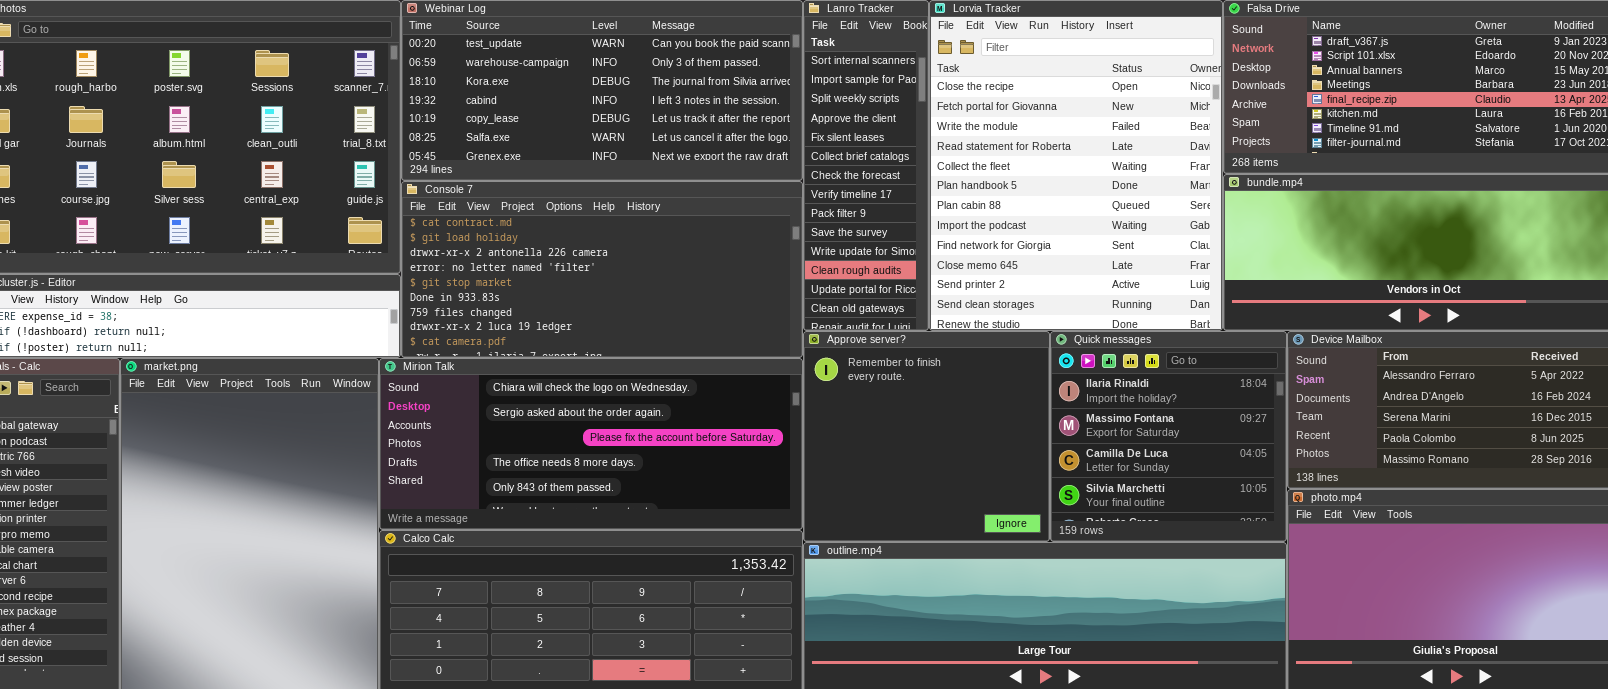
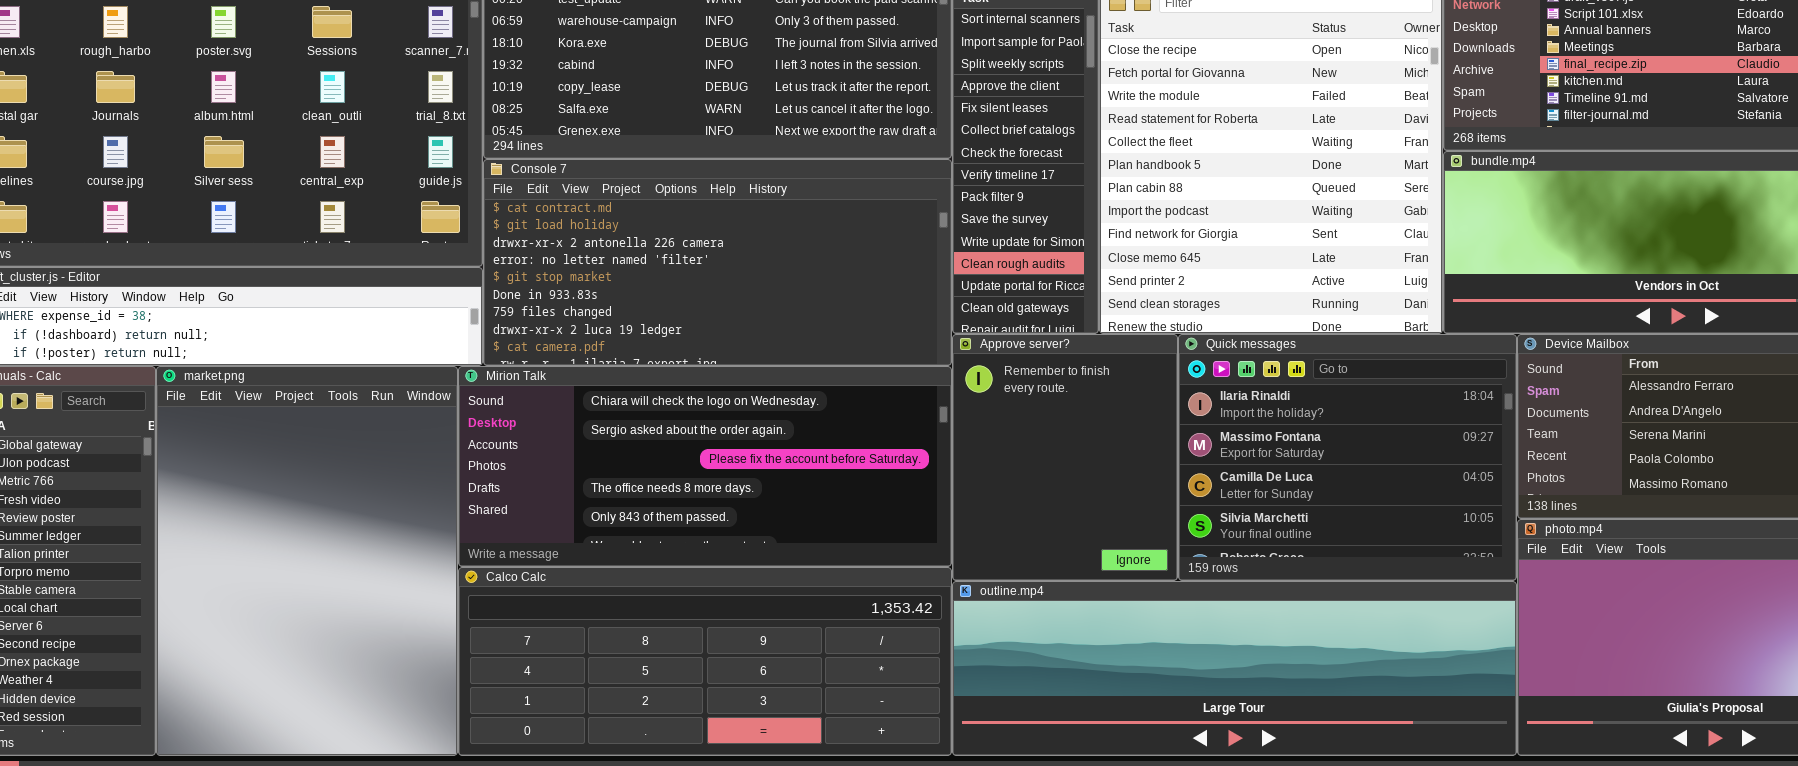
Approve server?: [803,331,1050,542] -> [952,334,1178,581], resized
Quick messages: [1050,331,1287,542] -> [1178,334,1517,581], resized

